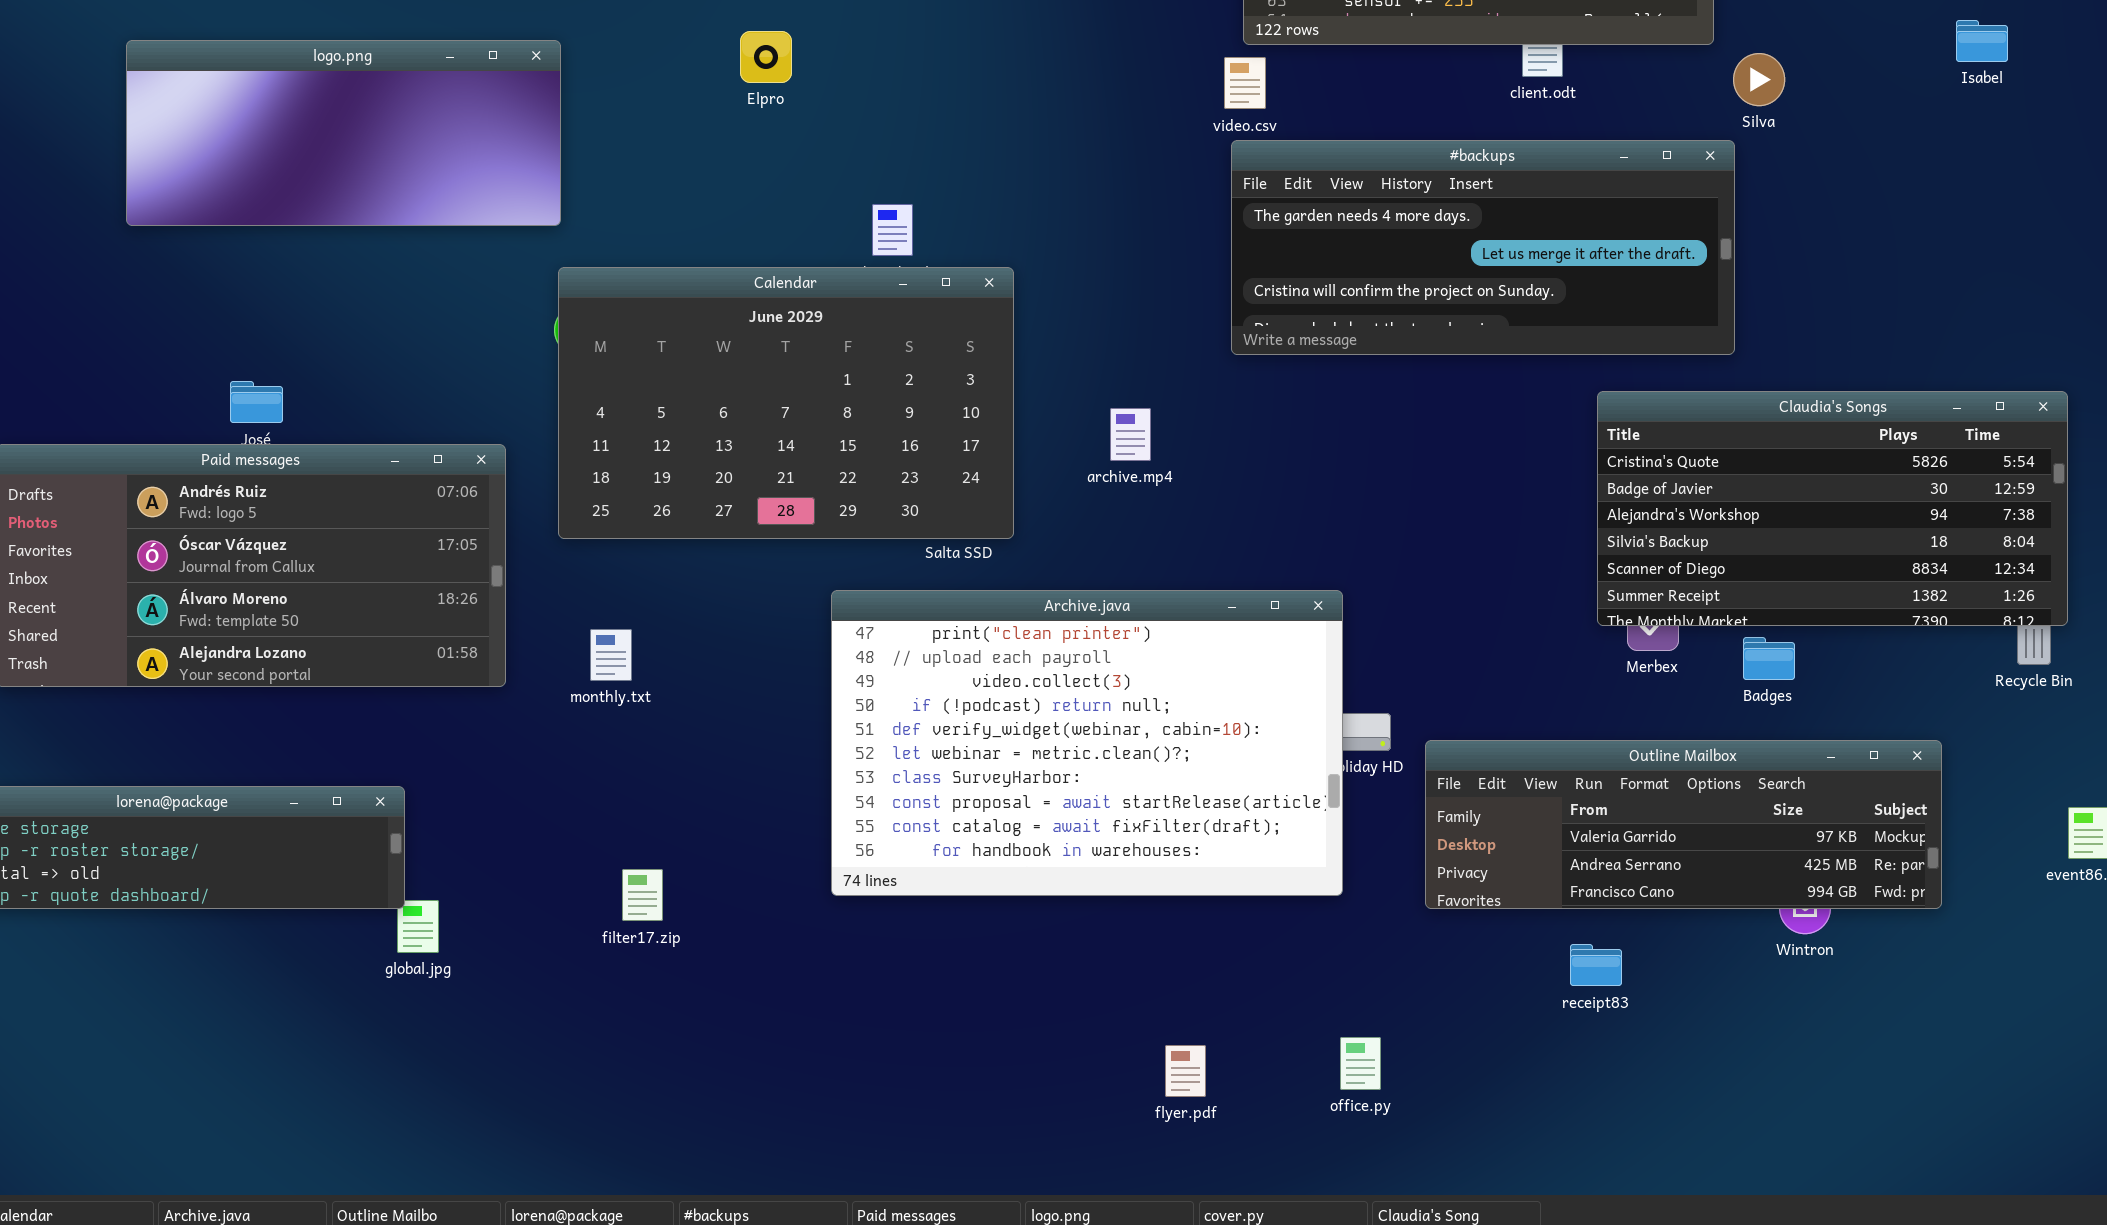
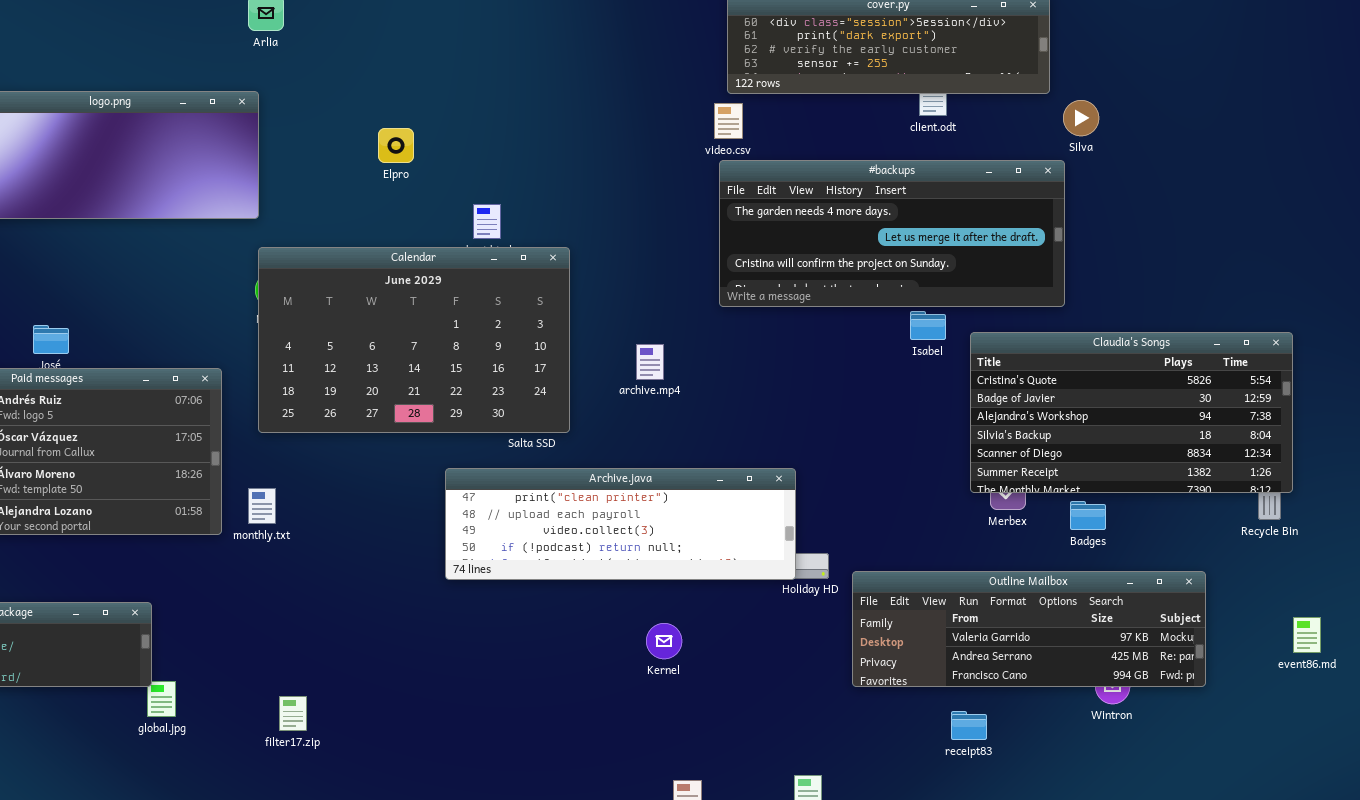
Isabel: [1956,20,2008,62] -> [910,311,946,340], moved
Elpro: [740,31,792,83] -> [378,128,414,163], moved
Archive.java: [831,590,1343,896] -> [445,468,796,580], resized
monthly.txt: [590,629,632,681] -> [248,488,276,524], moved
filter17.zip: [622,869,663,921] -> [279,696,307,731], moved

